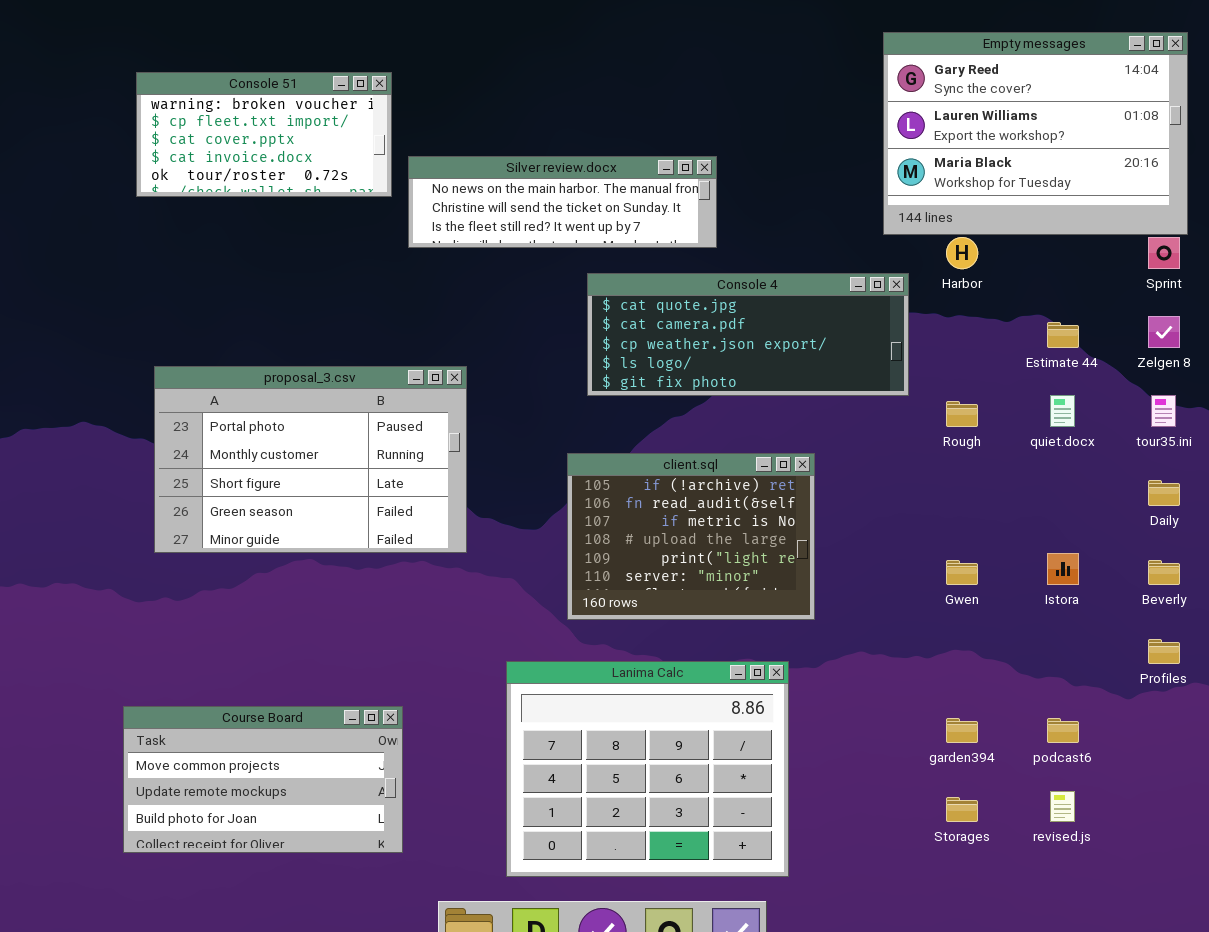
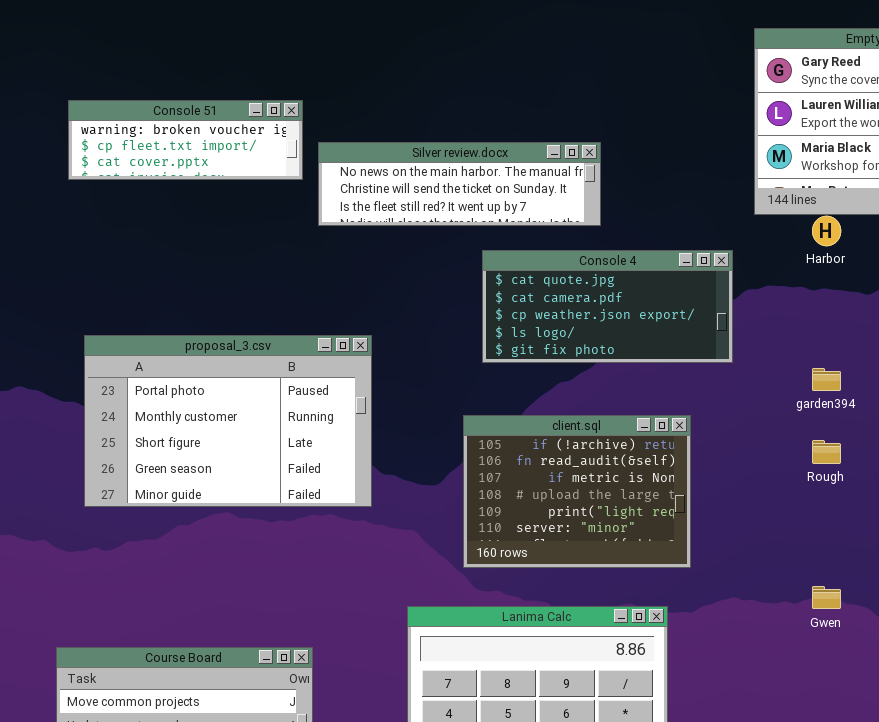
Console 51: [136,72,392,197] -> [68,100,303,180], resized
Console 4: [587,273,909,396] -> [482,250,733,363], resized
Rough: [946,401,978,427] -> [812,440,841,464], moved
Gwen: [946,560,978,585] -> [812,586,841,609], moved
garden394: [946,718,978,743] -> [812,368,841,391], moved

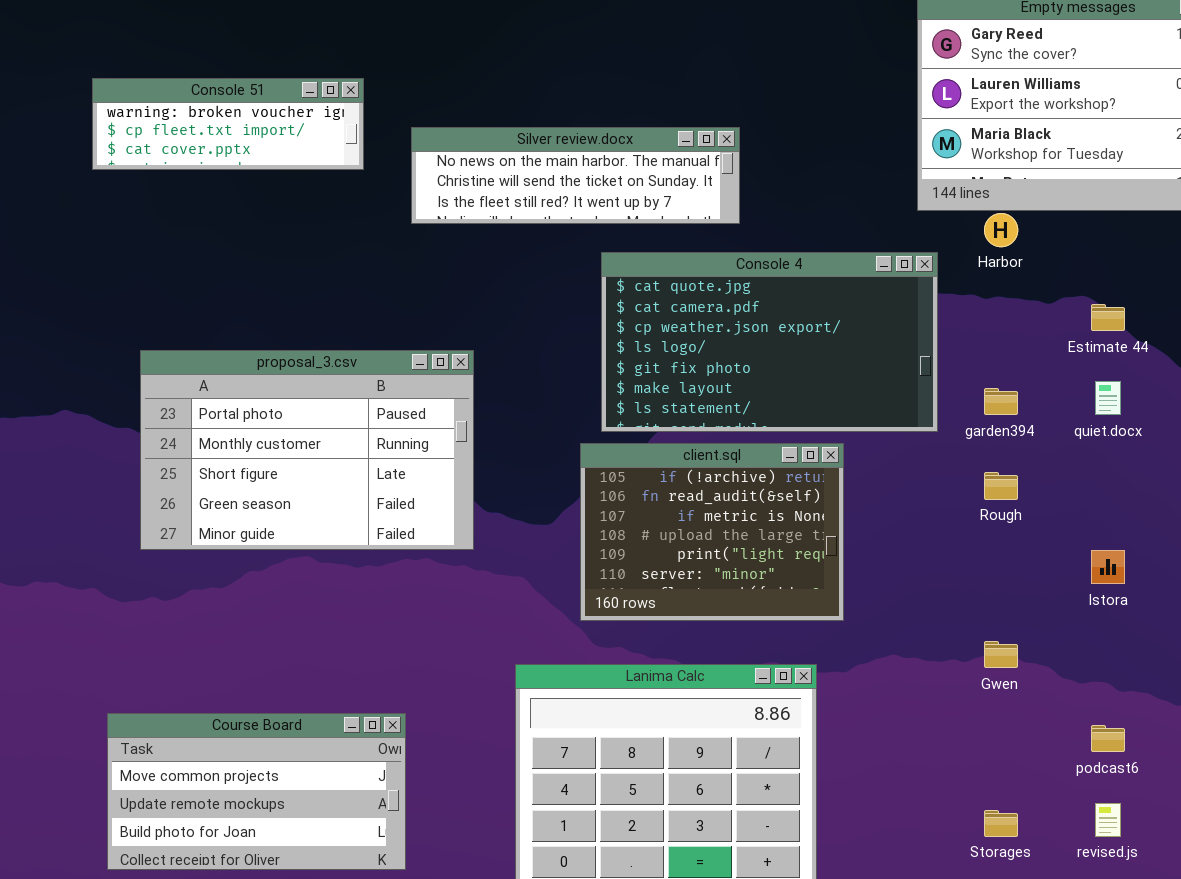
Console 51: [68,100,303,180] -> [92,78,364,170], moved
Console 4: [482,250,733,363] -> [601,252,938,432], resized

